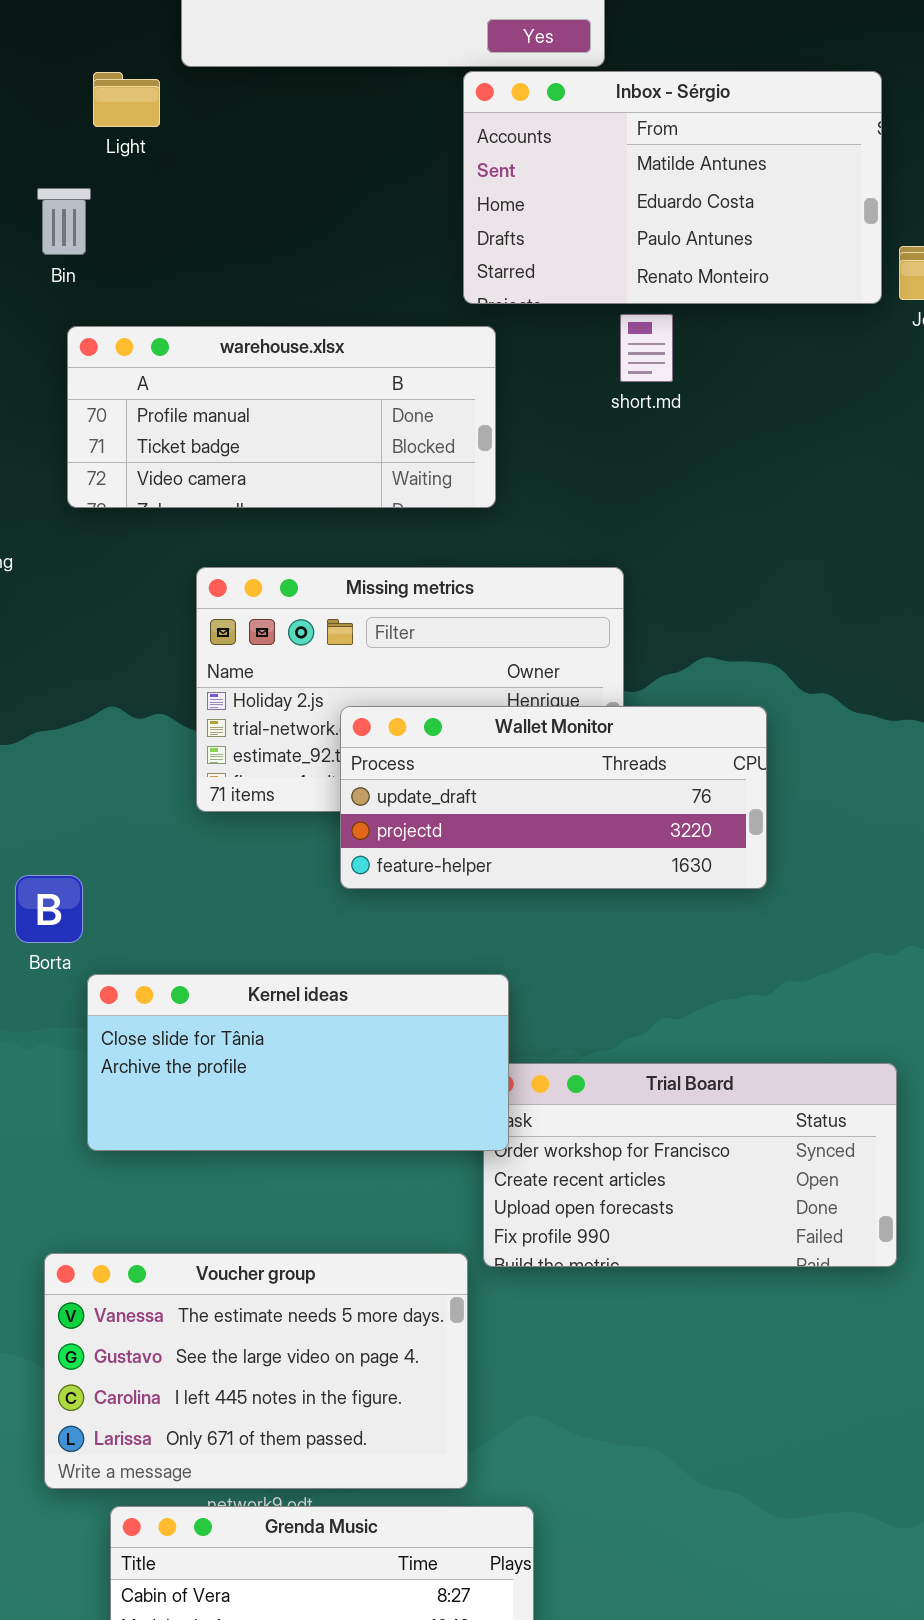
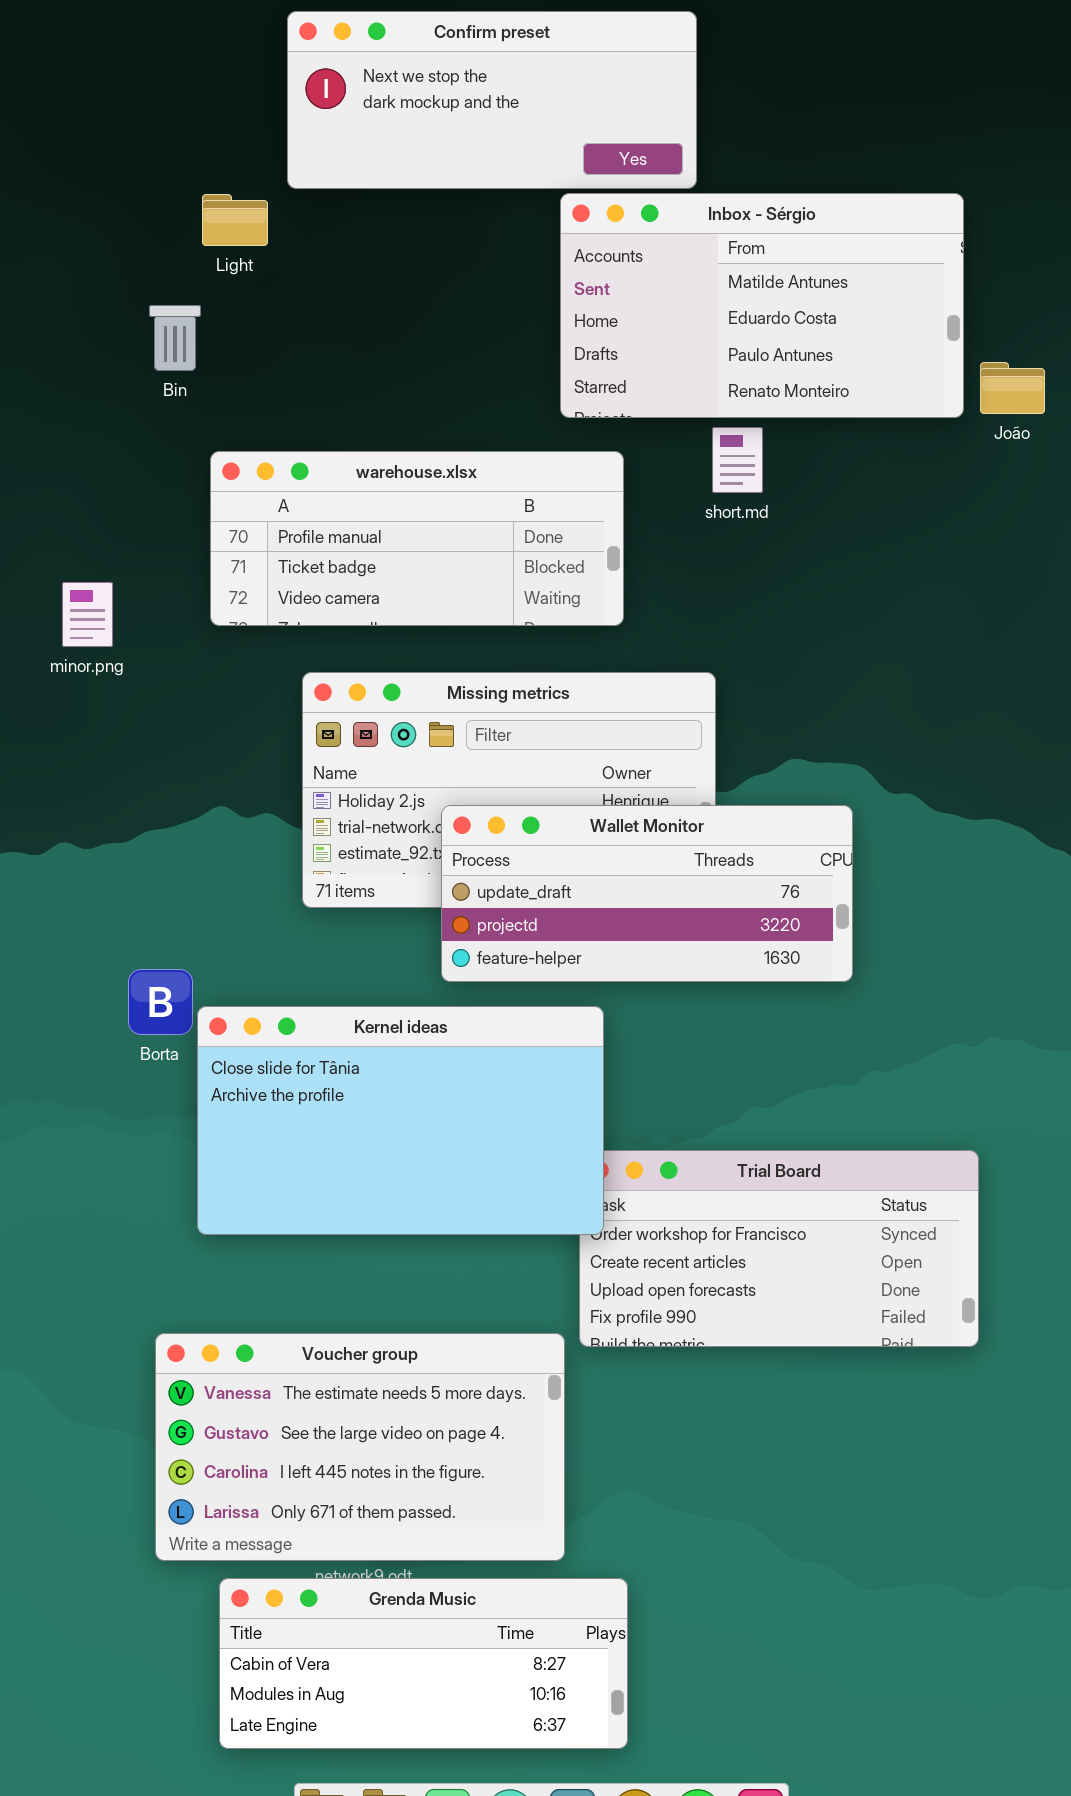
warehouse.xlsx: [67,326,496,508] -> [210,451,624,626], moved
Kernel ideas: [87,974,509,1151] -> [197,1006,604,1235], resized

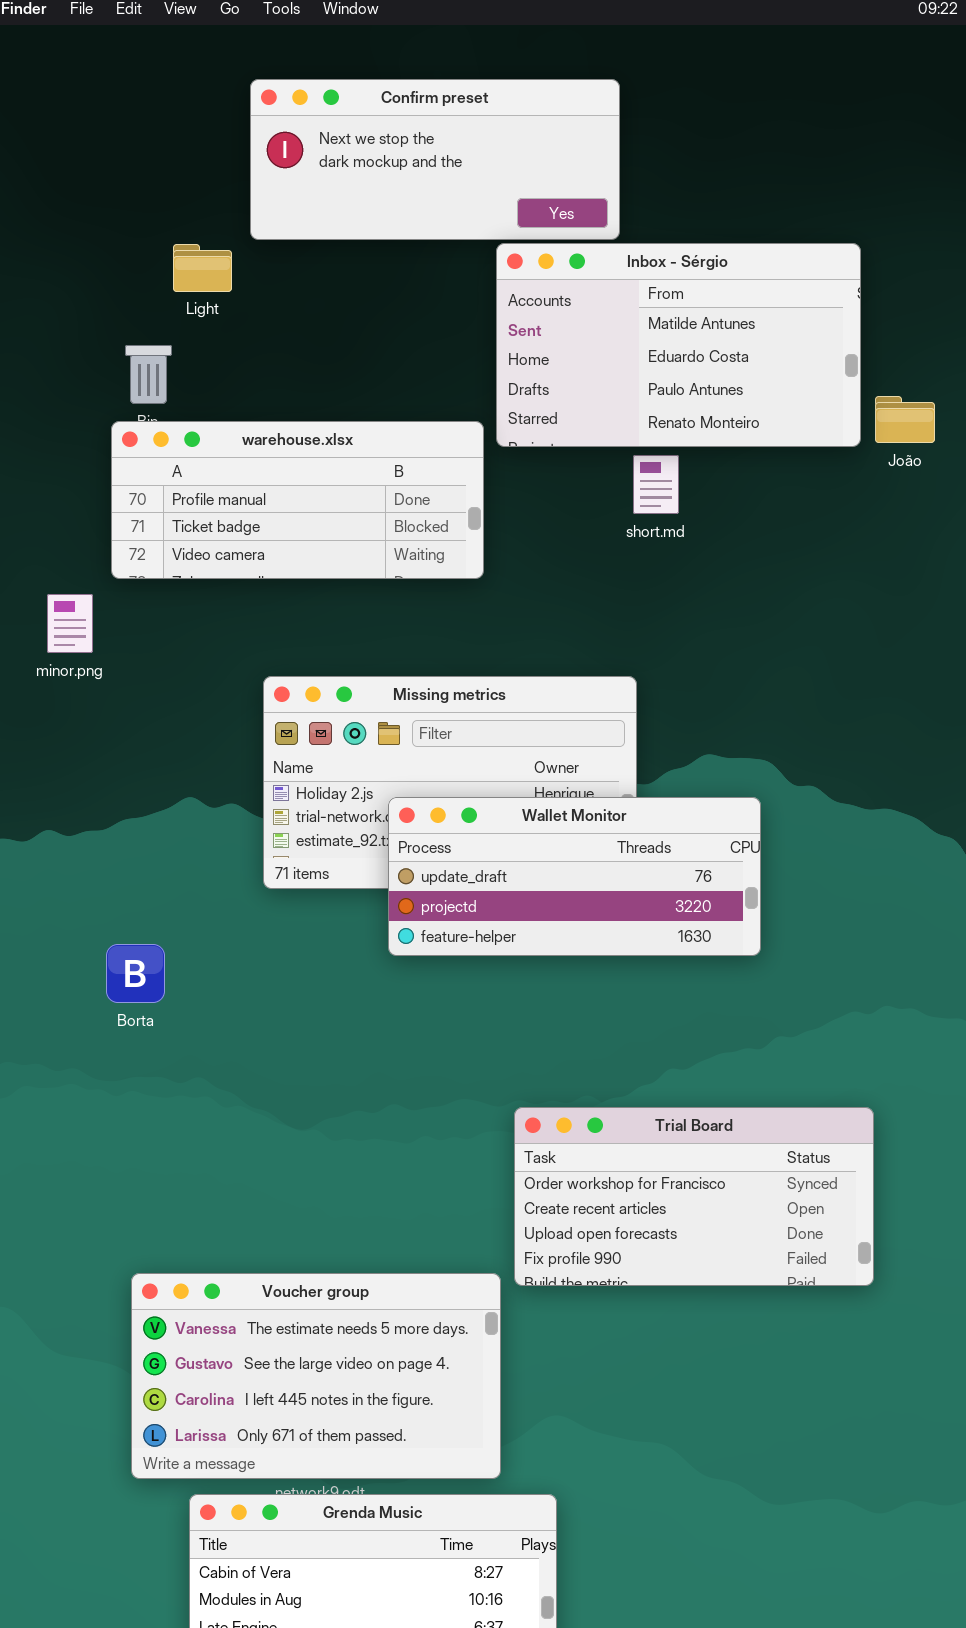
warehouse.xlsx: [210,451,624,626] -> [111,421,484,579], moved
Kernel ideas: [197,1006,604,1235] -> none, closed

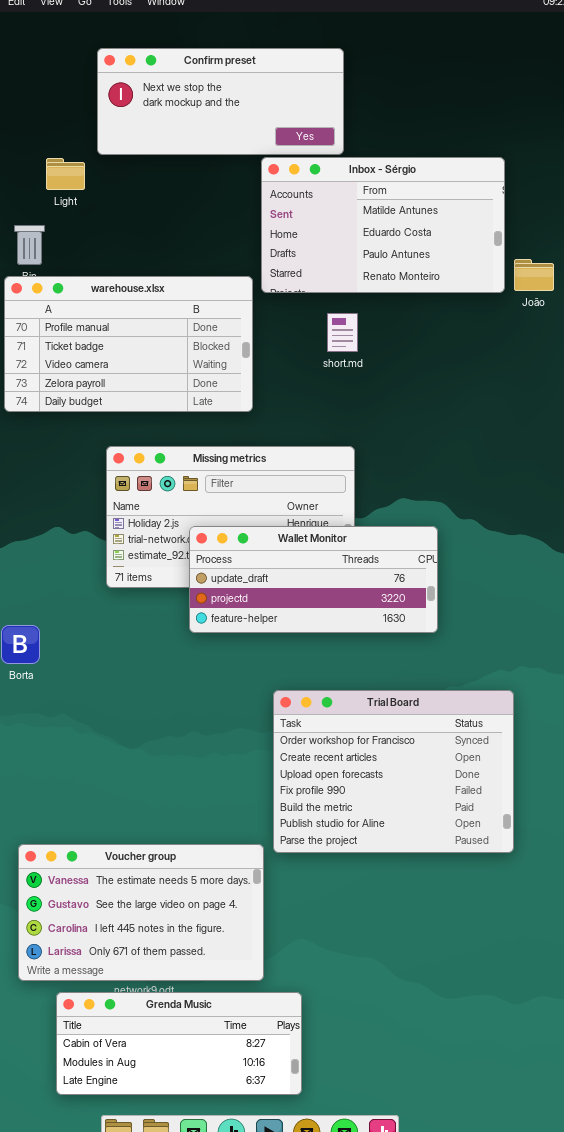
warehouse.xlsx: [111,421,484,579] -> [4,276,253,412], resized
short.md: [633,455,679,514] -> [327,313,358,352], moved
Trial Board: [514,1107,874,1286] -> [273,690,514,853], resized

